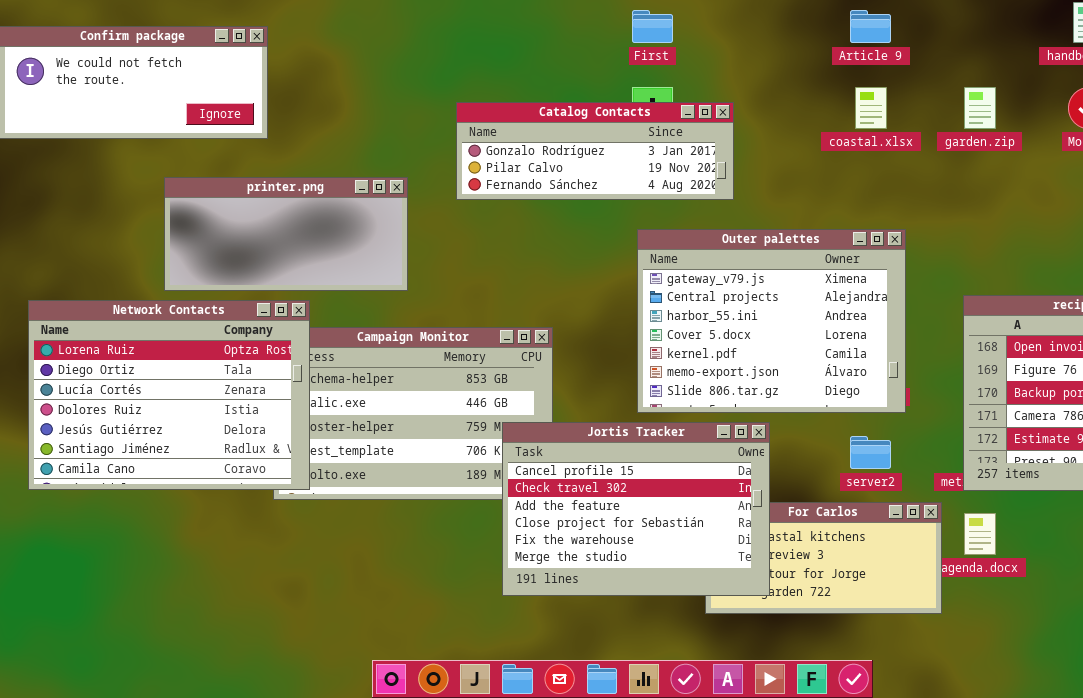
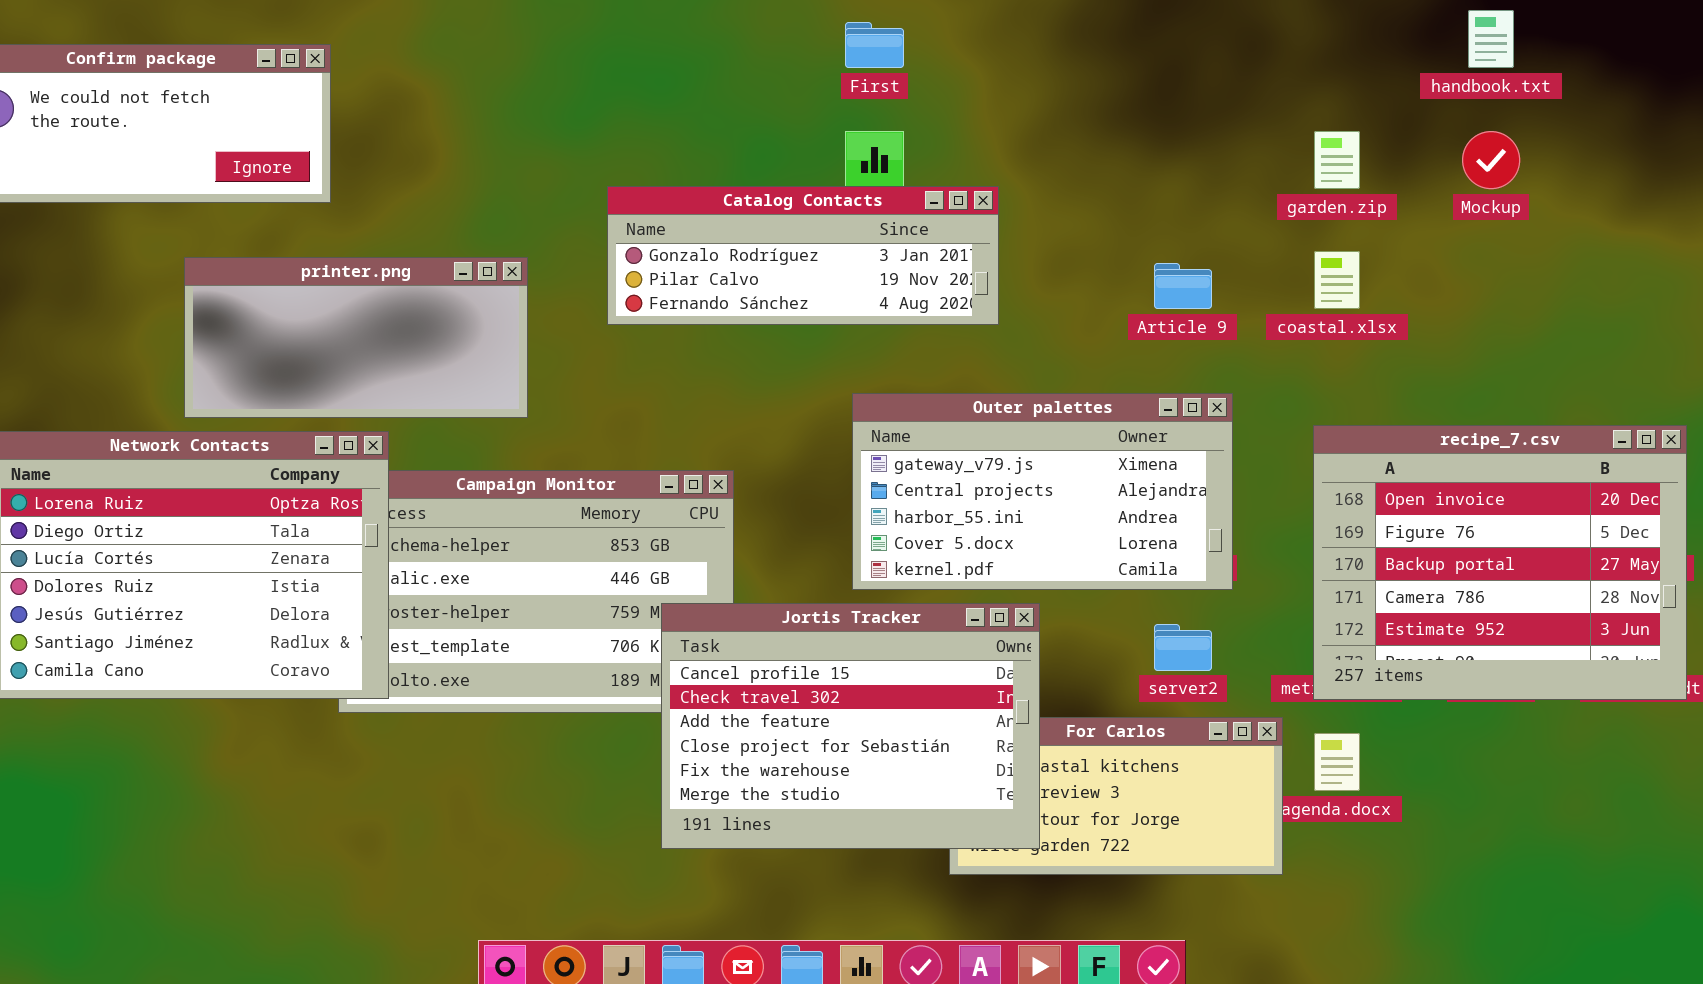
Article 9: [850,10,891,43] -> [1154,263,1212,309], moved
coastal.xlsx: [855,87,887,129] -> [1314,251,1360,309], moved
Catalog Contacts: [456,102,734,200] -> [607,186,999,325], moved
Outer palettes: [637,229,906,413] -> [852,393,1233,590], resized

